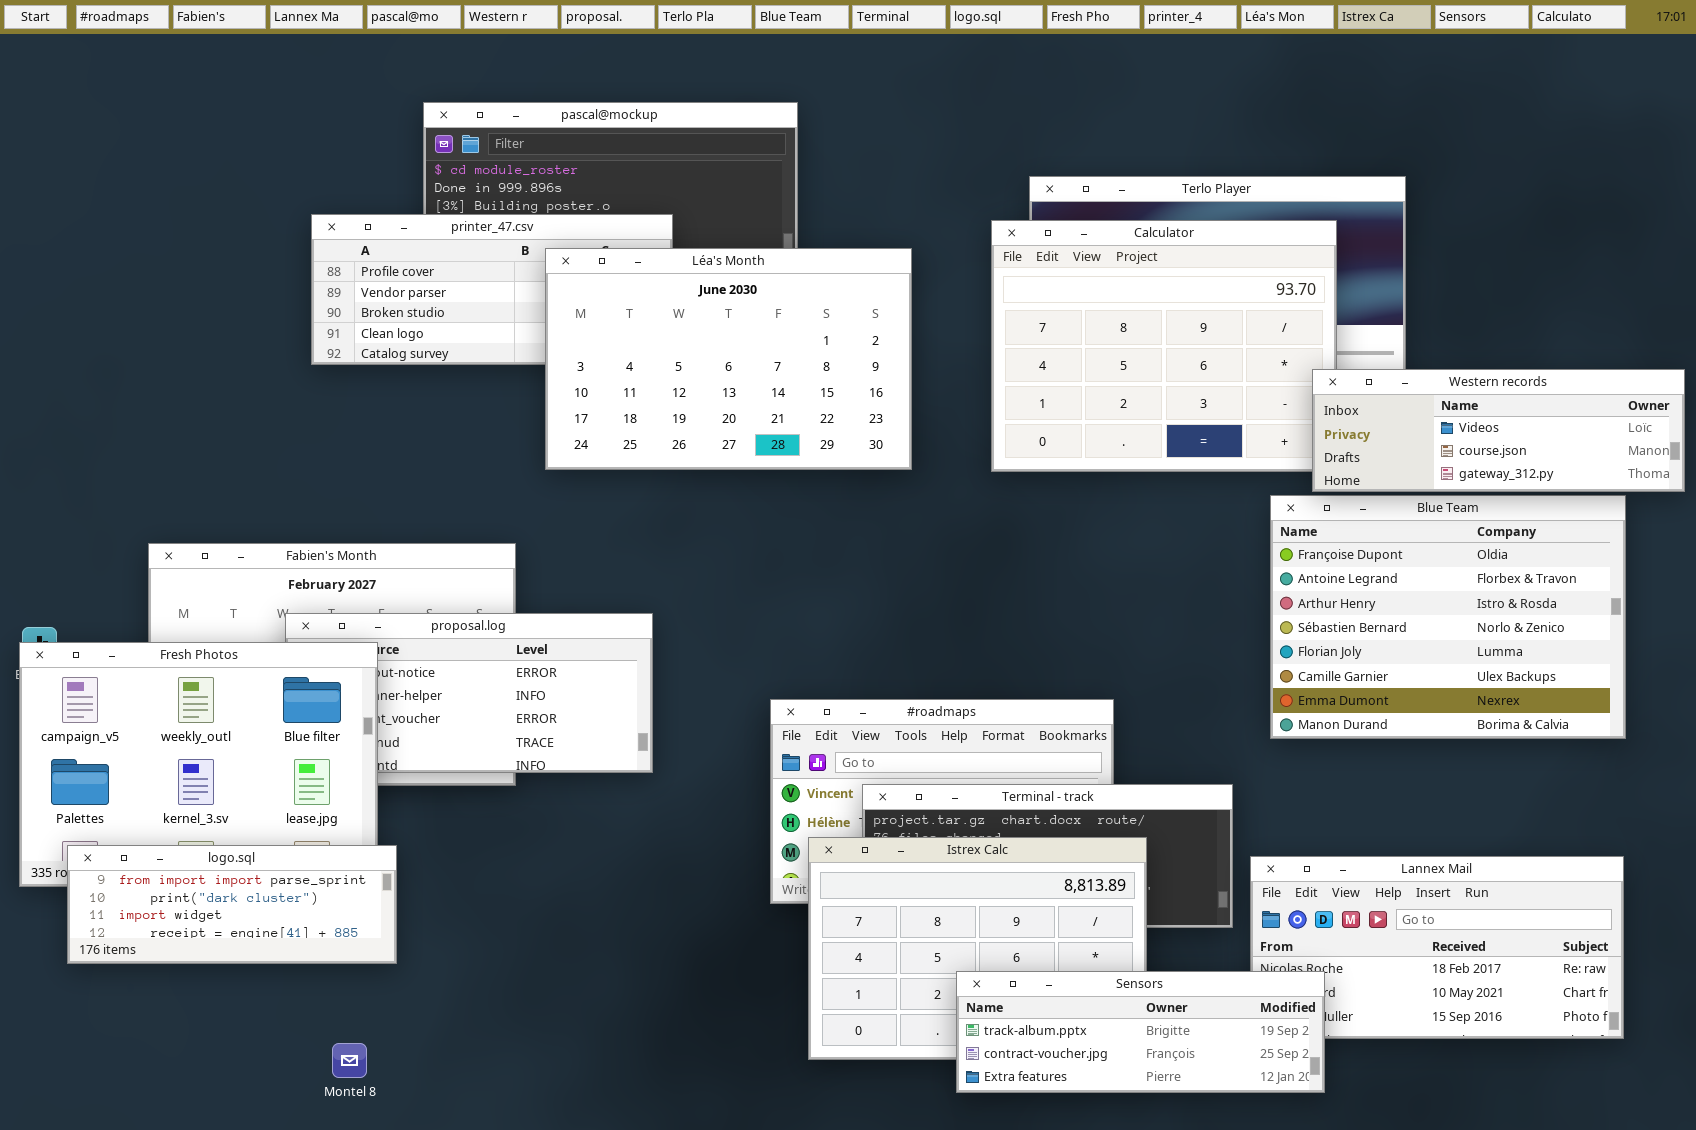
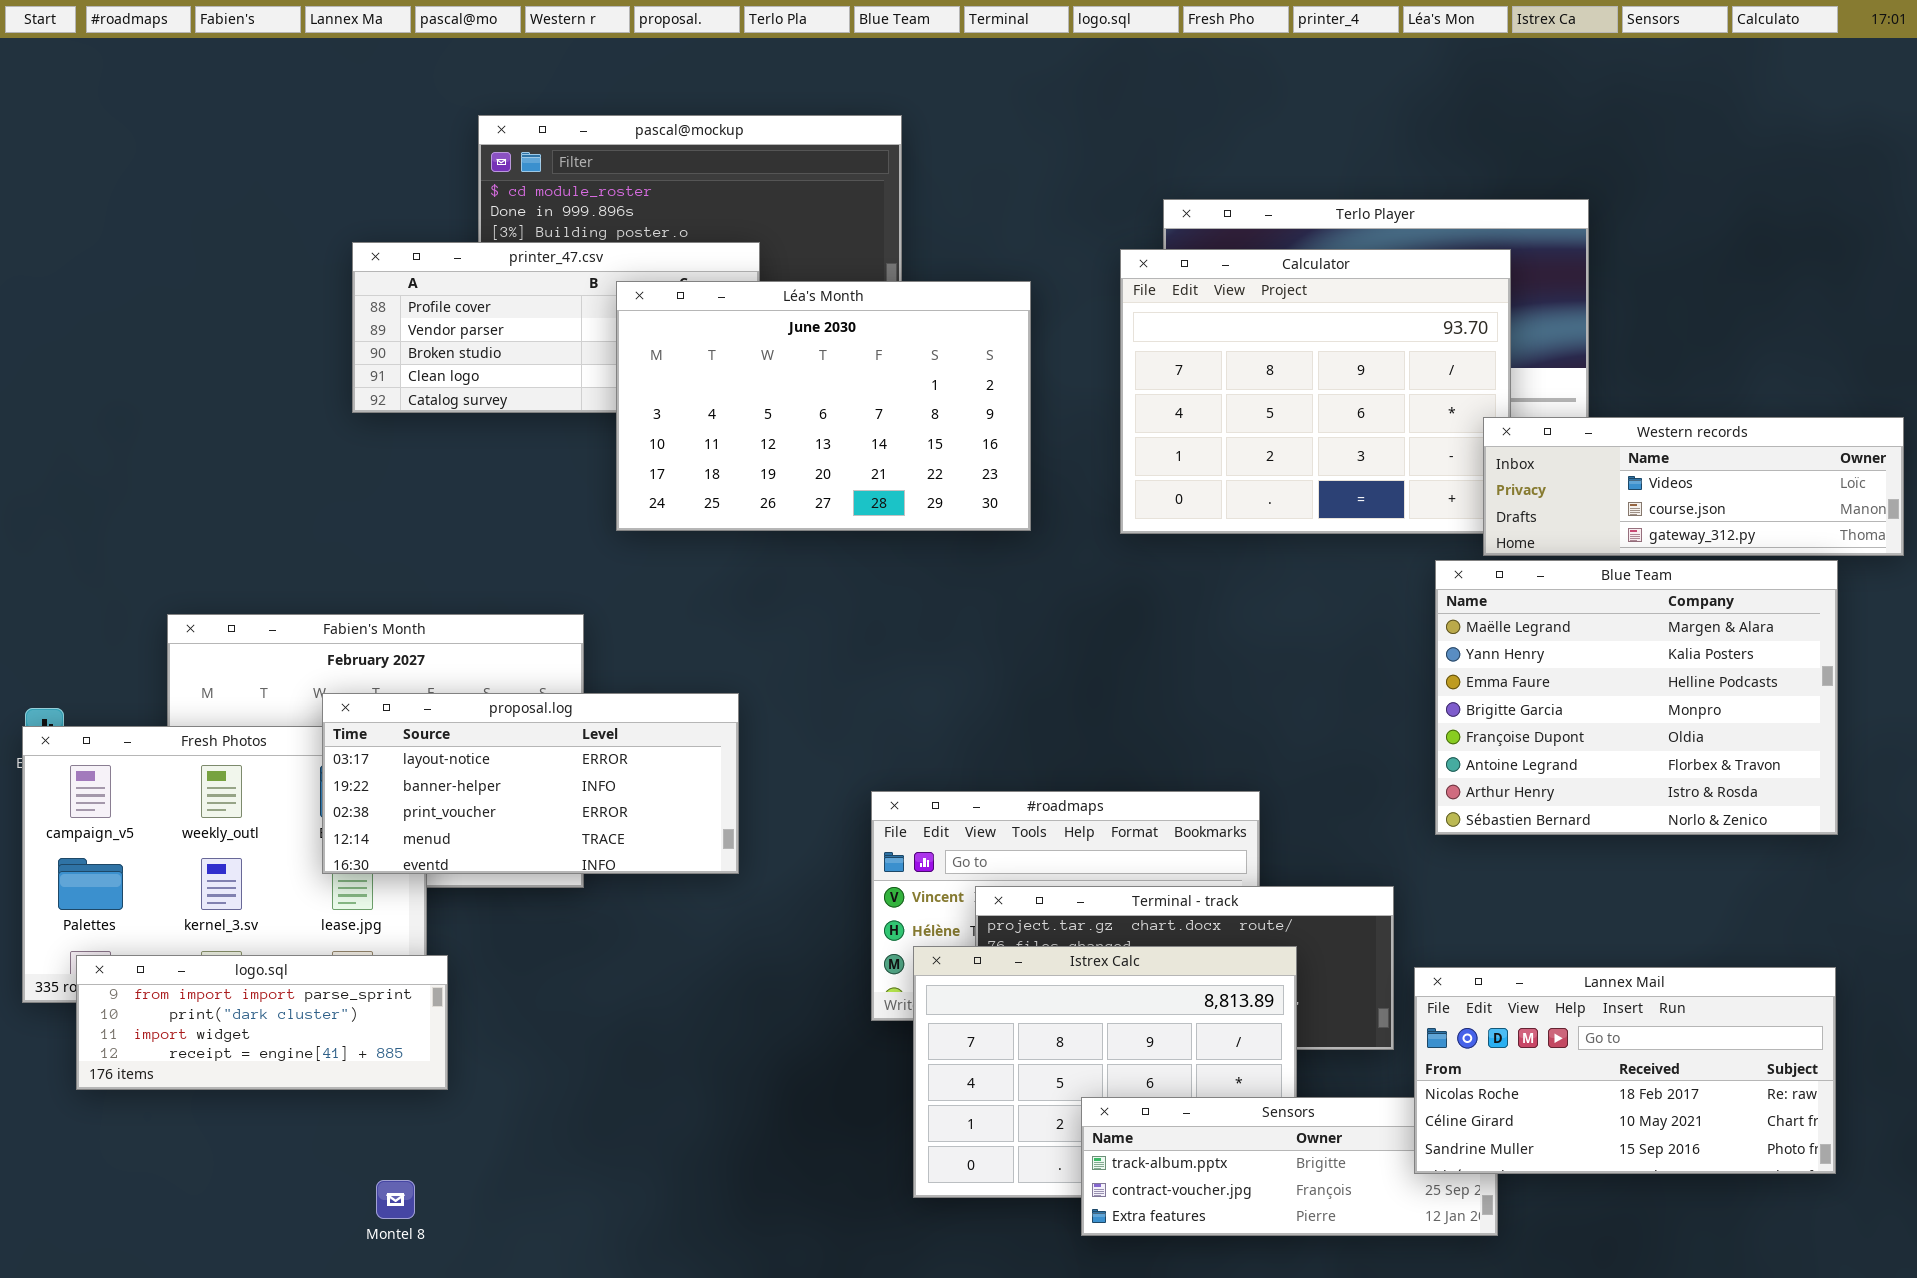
Blue Team: [1270,495,1626,739] -> [1435,560,1838,835], scrolled up 4 rows
proposal.log: [285,613,653,773] -> [322,693,739,874], raised
Lannex Mail: [1250,856,1624,1039] -> [1414,967,1836,1174], raised

